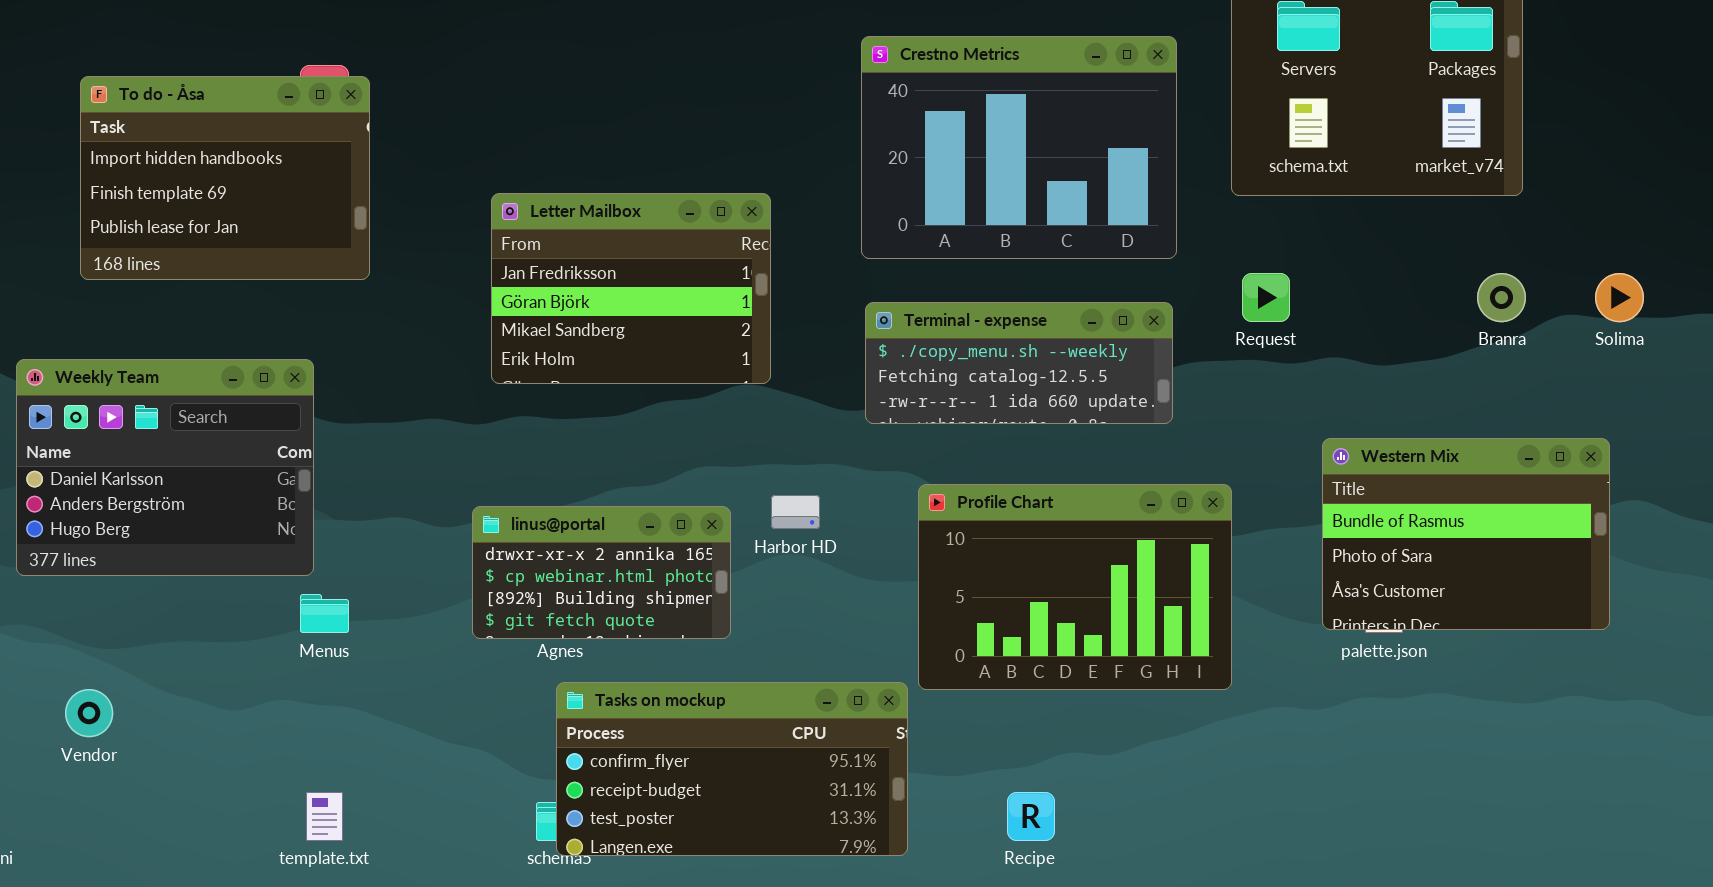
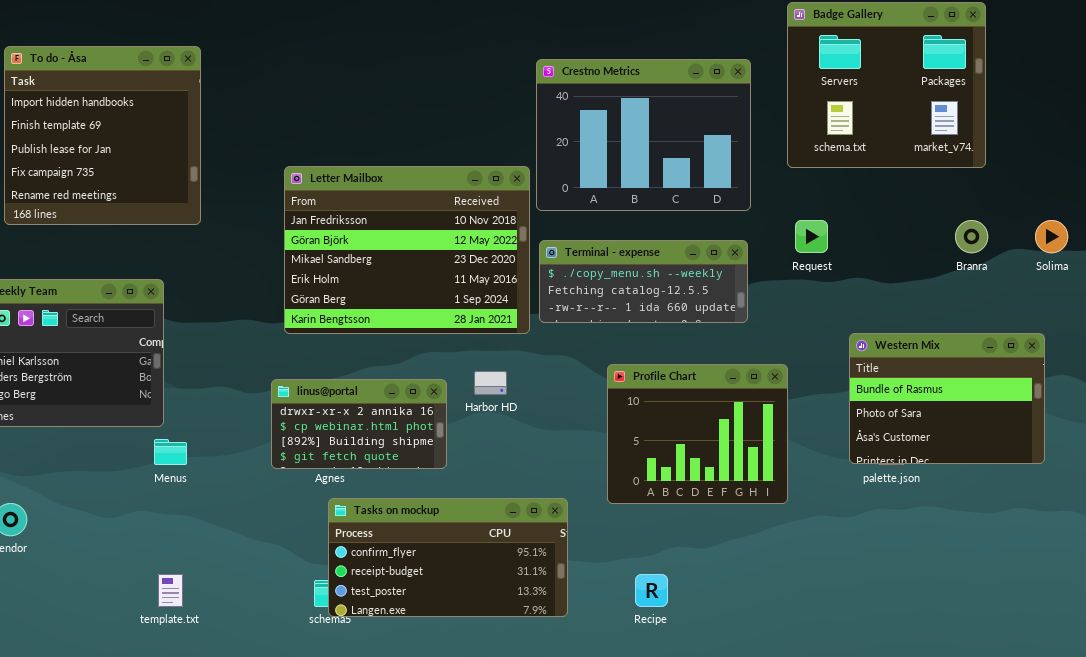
To do - Åsa: [80,76,370,280] -> [4,46,201,225], resized
Letter Mailbox: [491,193,771,384] -> [284,166,530,334], resized
Profile Chart: [918,484,1232,690] -> [607,364,788,504], resized

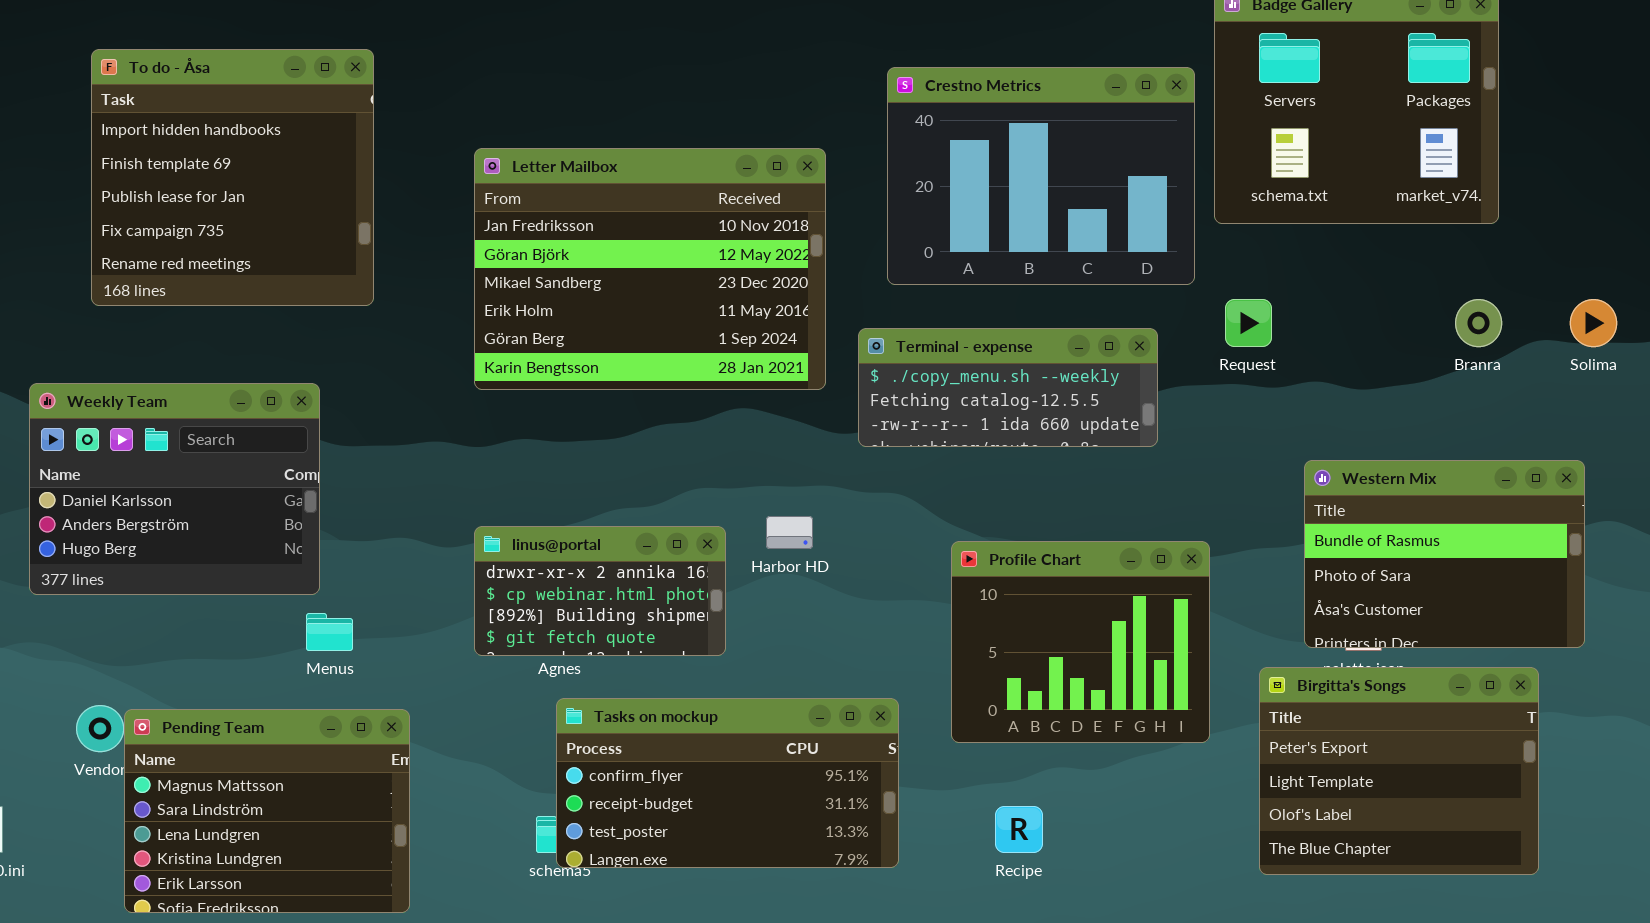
Crestno Metrics: [536,59,751,211] -> [887,67,1195,285], moved
Letter Mailbox: [284,166,530,334] -> [474,148,826,390], moved
Profile Chart: [607,364,788,504] -> [951,541,1210,743], moved
Birgitta's Songs: none -> [1259,667,1539,875], opened
Pending Team: none -> [124,709,410,913], opened

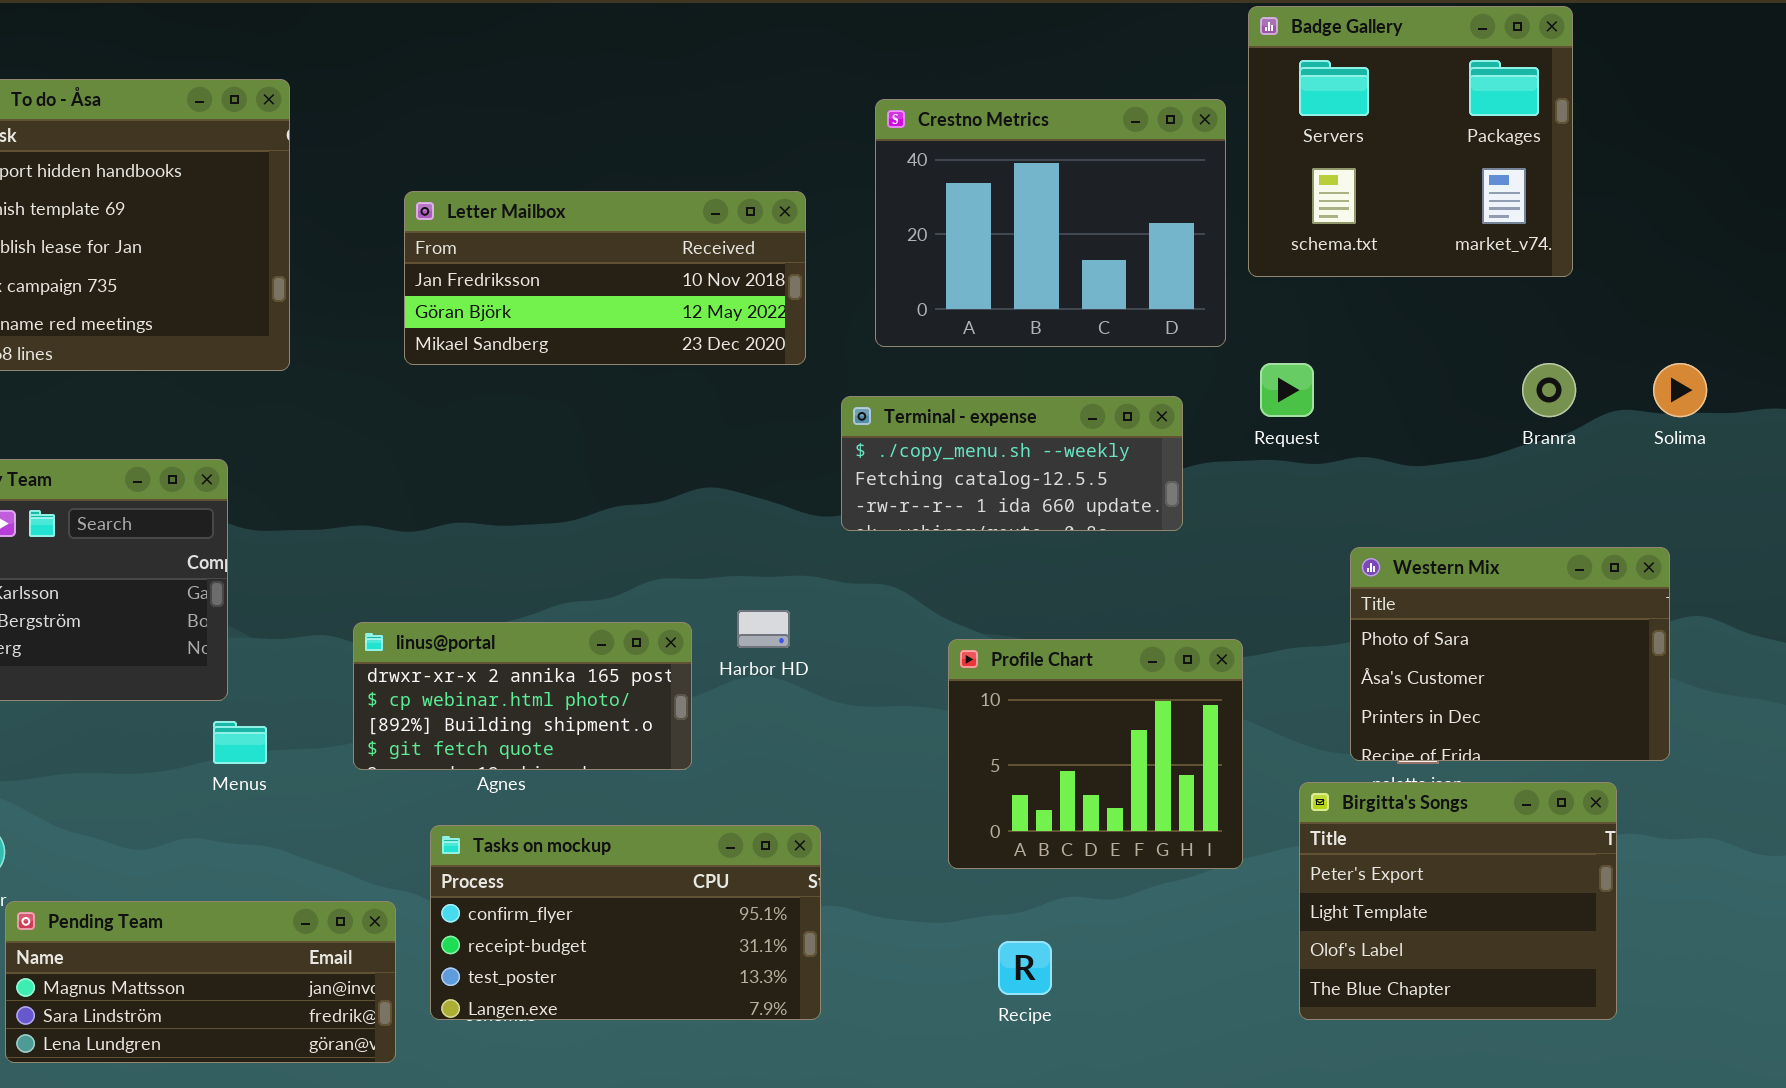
Letter Mailbox: [474,148,826,390] -> [404,191,806,365], resized
Western Mix: [1304,460,1585,648] -> [1350,547,1670,761], scrolled down 1 row
linus@portal: [474,526,726,656] -> [353,622,692,770], resized
Tasks on mockup: [556,698,899,868] -> [430,825,821,1020], moved
Pending Team: [124,709,410,913] -> [5,901,396,1063], resized

